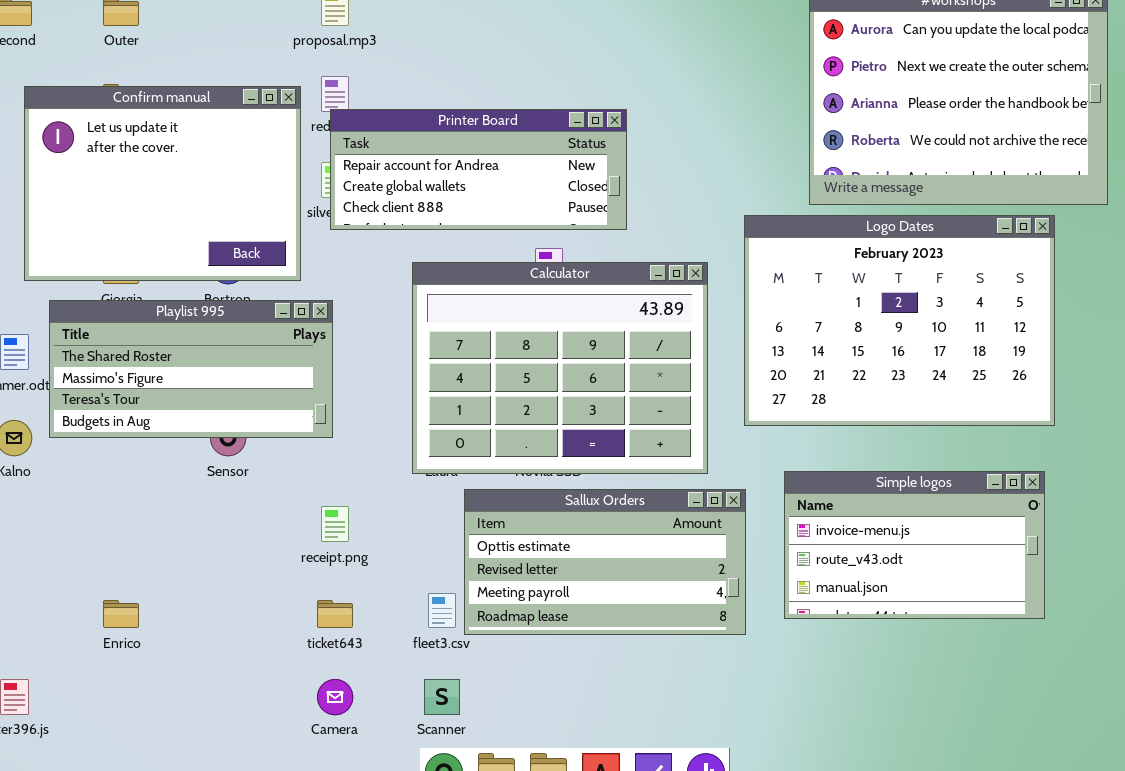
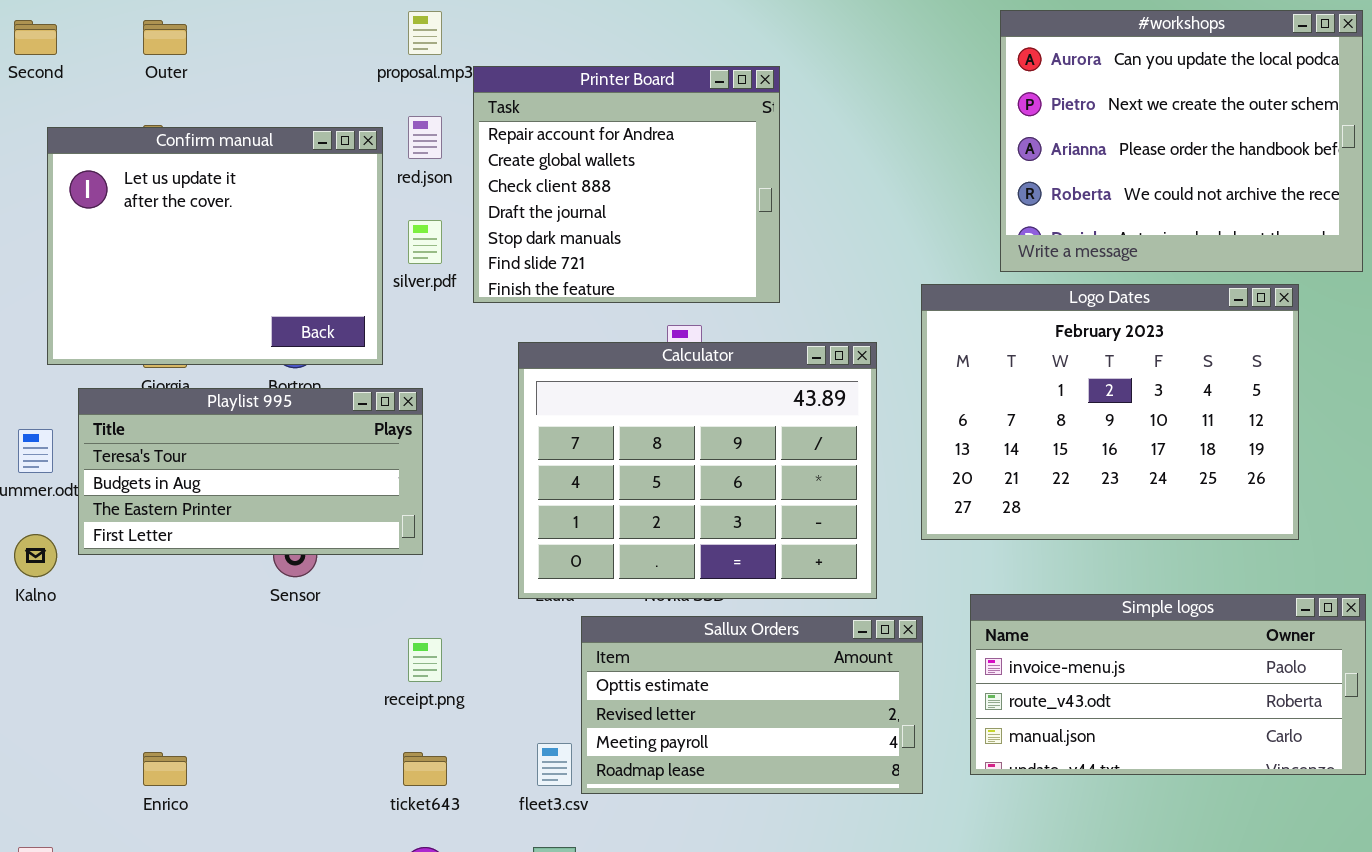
Printer Board: [330,109,627,230] -> [473,66,780,303], resized
Playlist 995: [49,300,333,438] -> [78,388,423,555], scrolled down 2 rows
Simple logos: [784,471,1045,619] -> [970,594,1366,775], resized

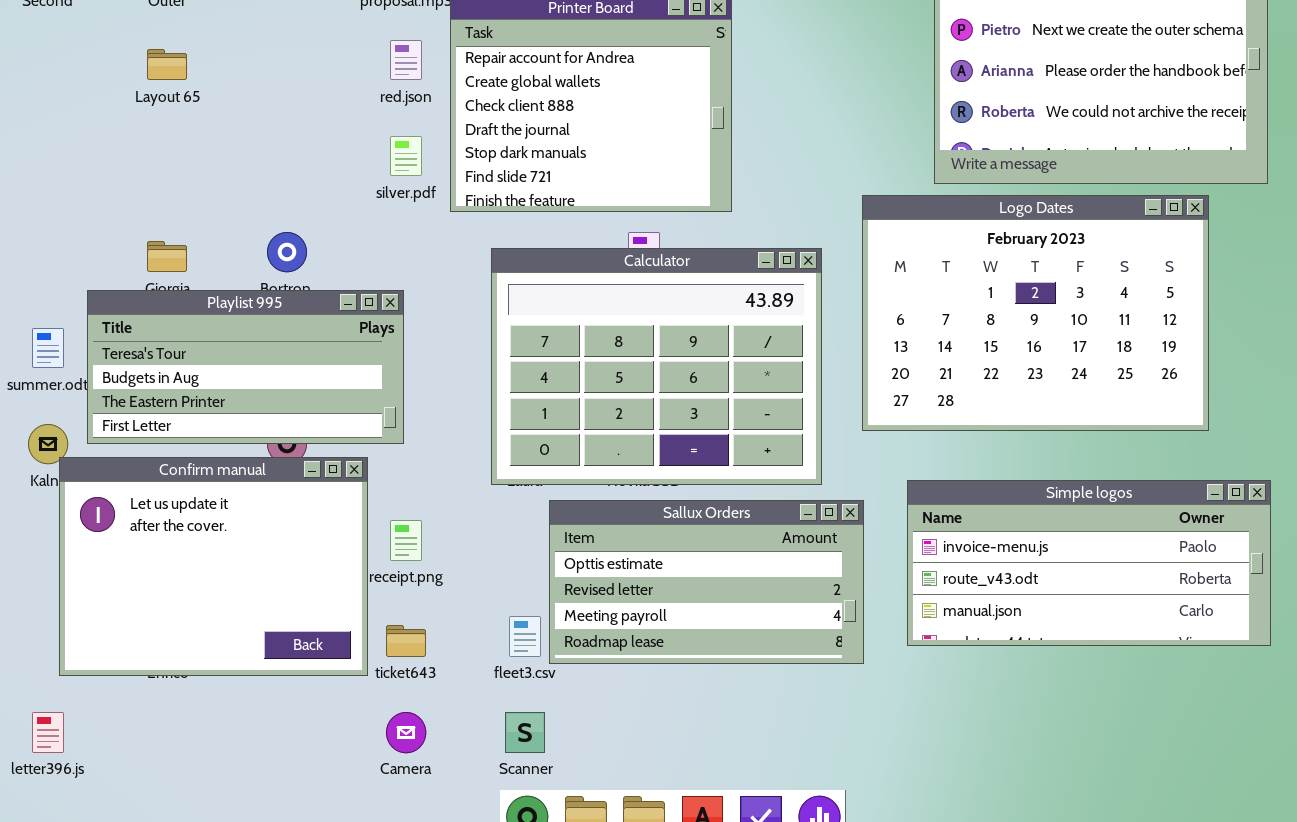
Confirm manual: [47,127,383,365] -> [59,457,368,676], moved

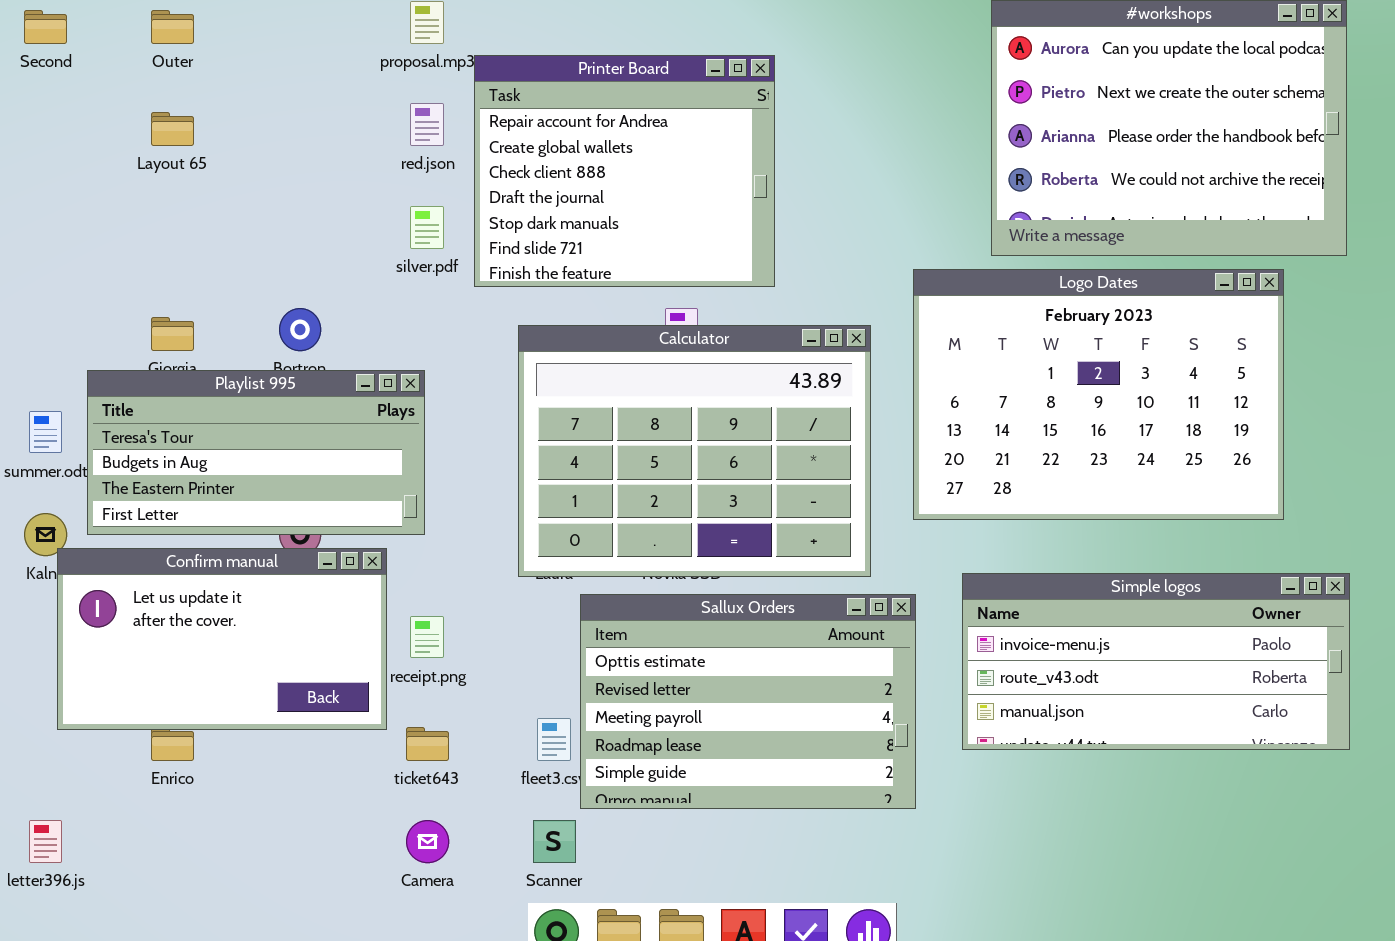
Confirm manual: [59,457,368,676] -> [57,548,387,730], resized
Sallux Orders: [549,500,864,664] -> [580,594,916,809], resized

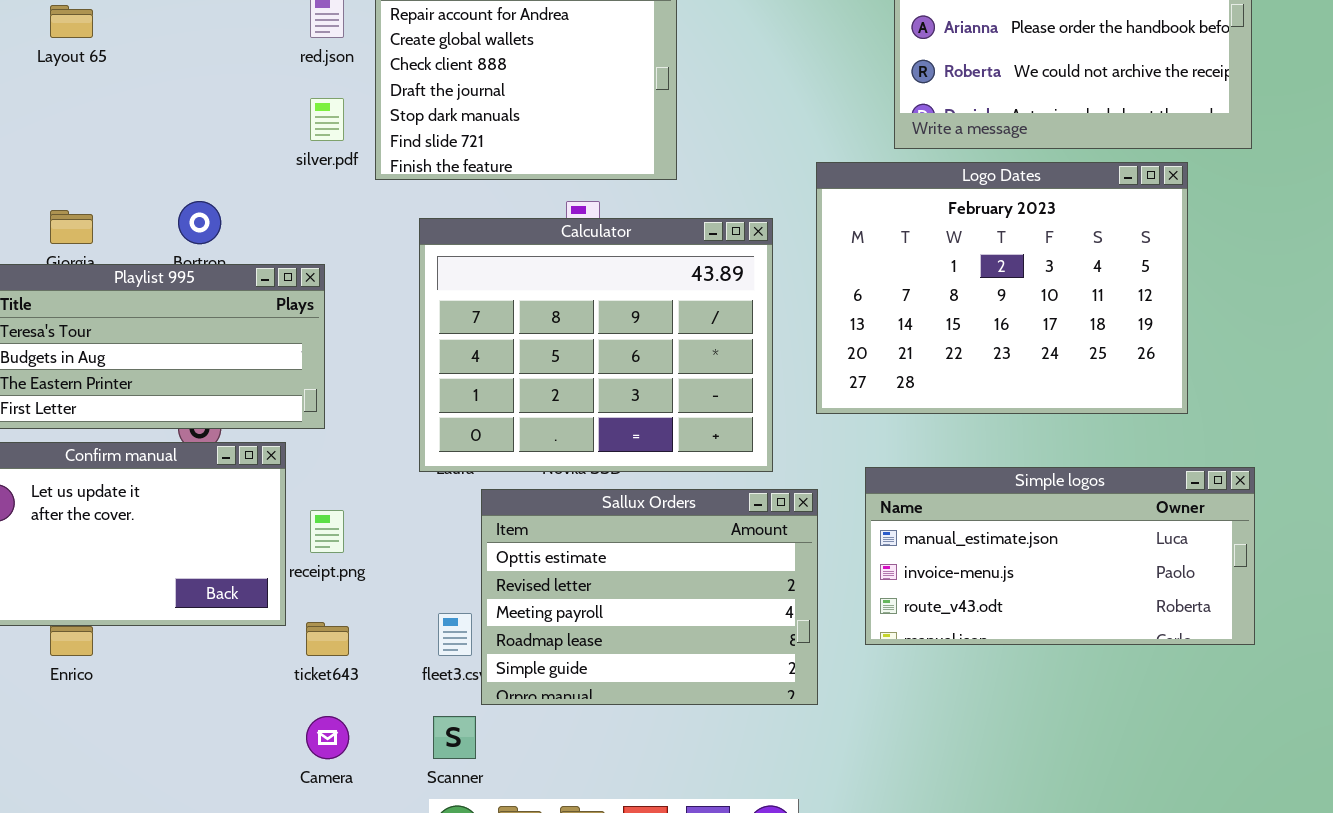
Simple logos: [962,573,1350,750] -> [865,467,1255,645], scrolled up 1 row

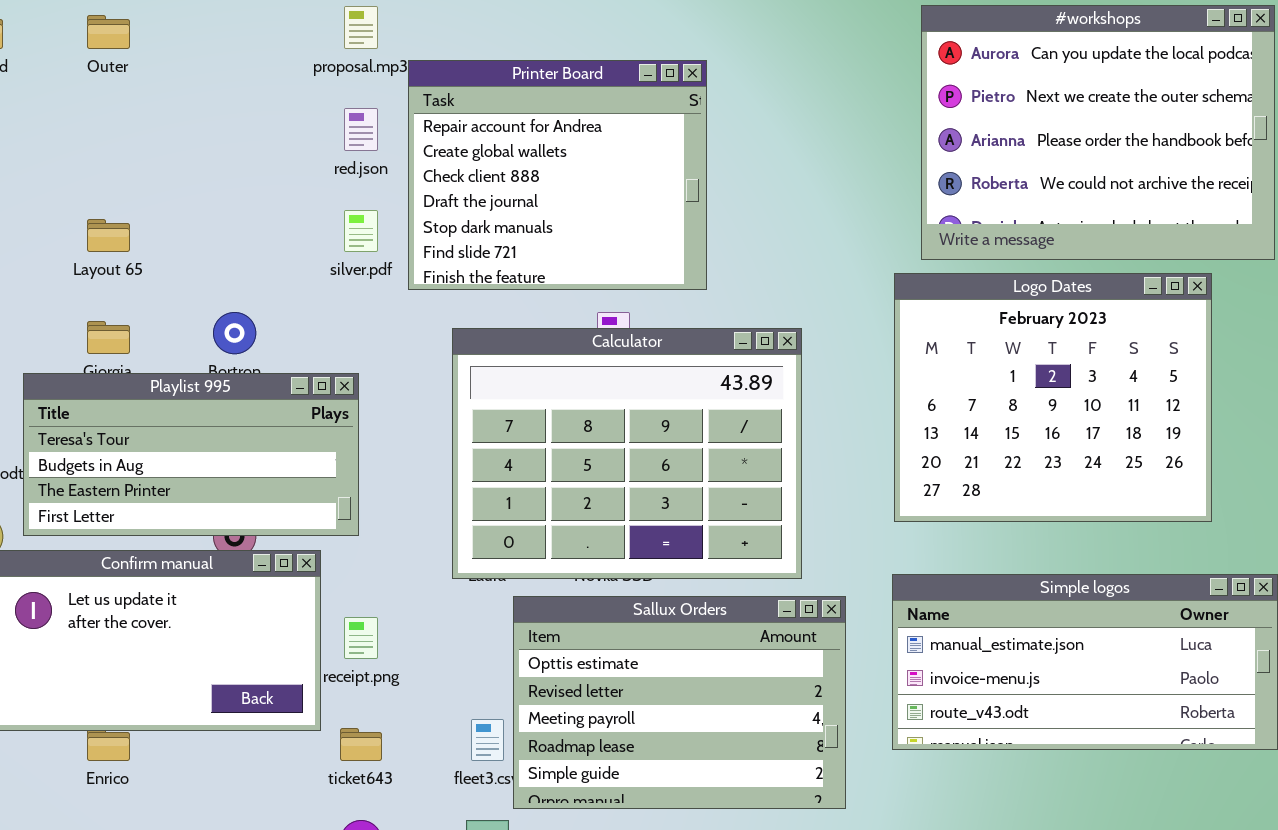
Layout 65: [50,5,93,38] -> [87,219,130,252], moved
Logo Dates: [816,162,1188,414] -> [894,273,1212,522], resized

